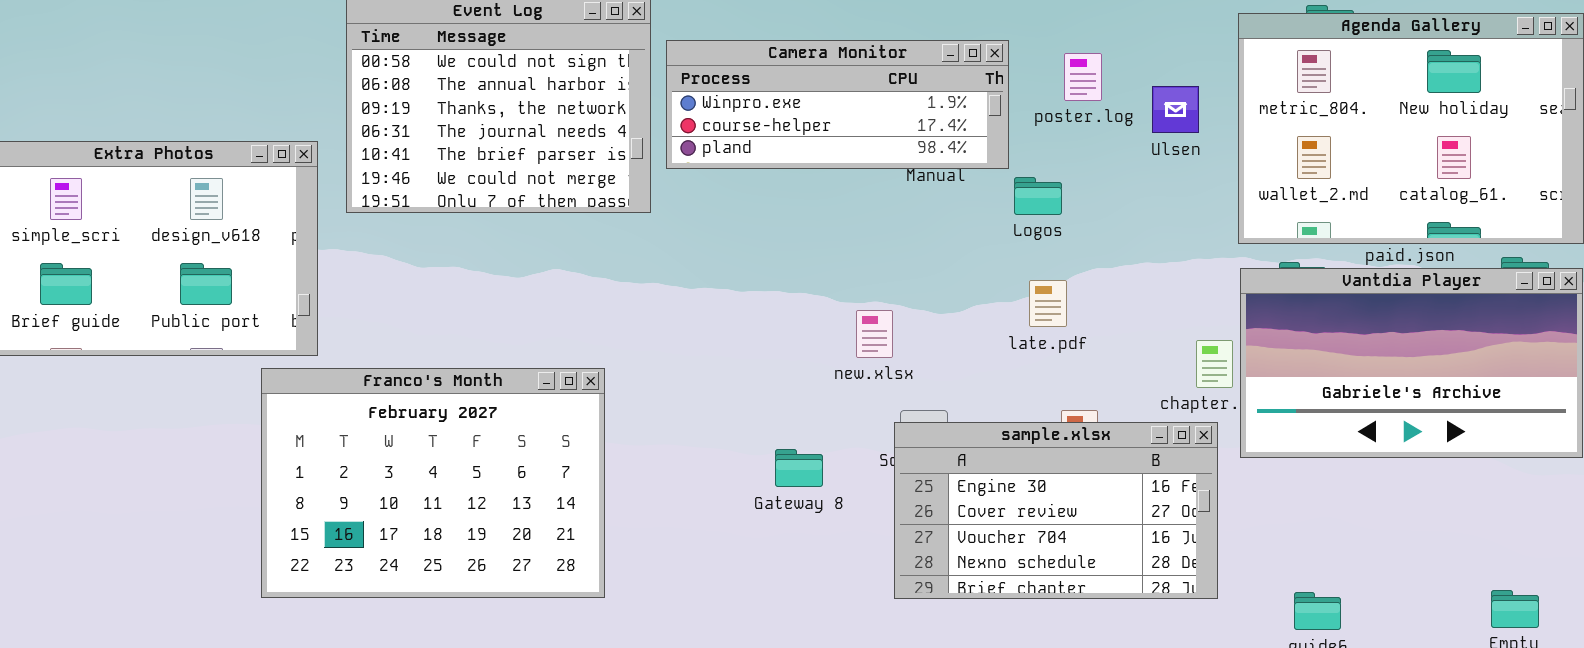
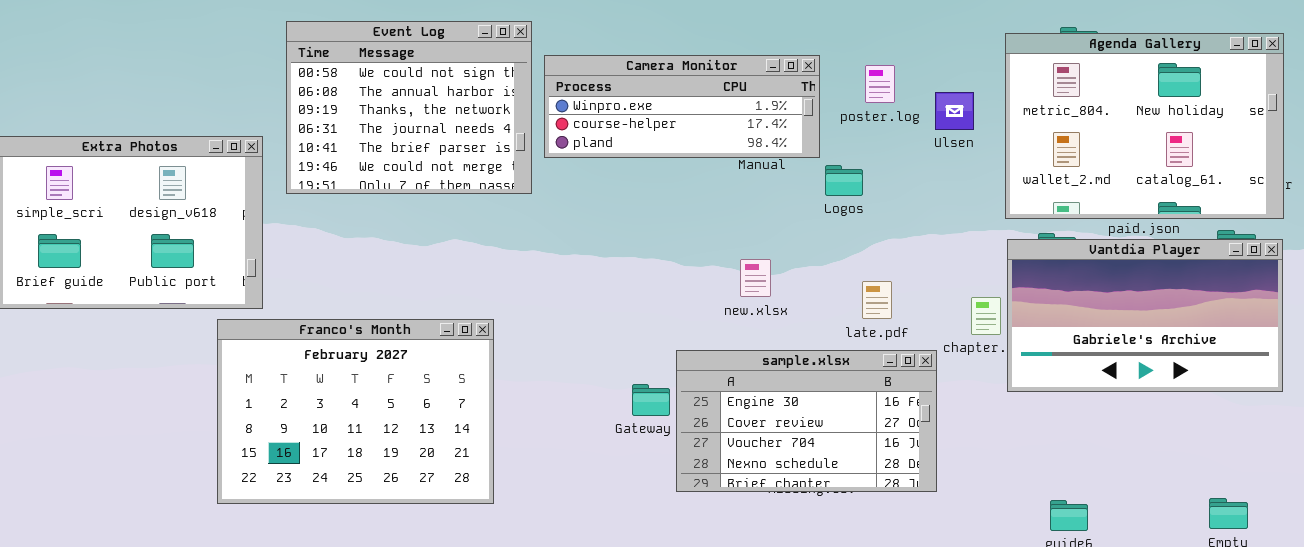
late.pdf: [1029,280,1067,327] -> [862,281,892,319], moved
new.xlsx: [856,310,893,358] -> [740,259,771,297], moved
sample.xlsx: [894,422,1218,599] -> [676,350,937,492], moved

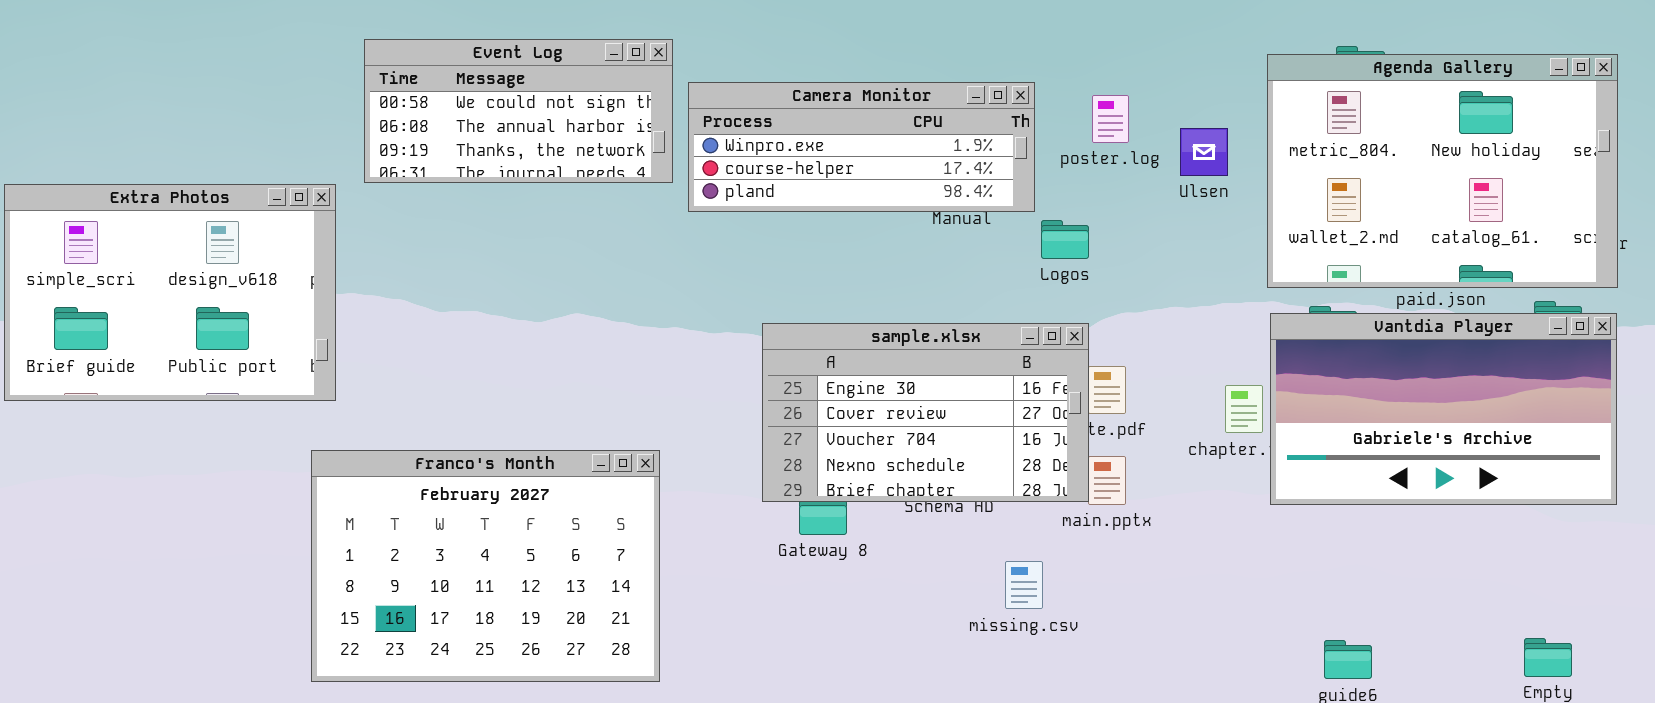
Event Log: [286,21,532,194] -> [364,39,673,183], resized
Franco's Month: [217,319,494,504] -> [311,450,660,682], moved
sample.xlsx: [676,350,937,492] -> [762,323,1089,502], moved

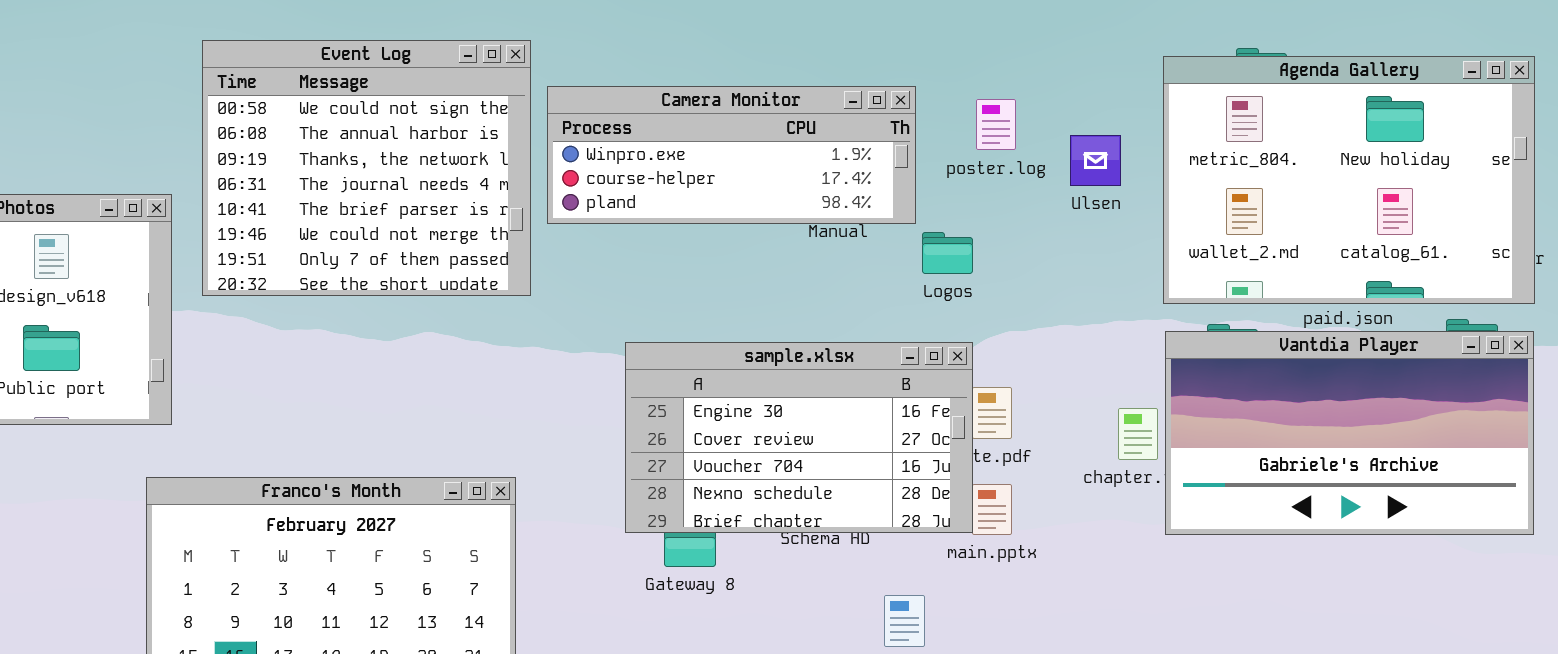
Event Log: [364,39,673,183] -> [202,40,531,296], resized

